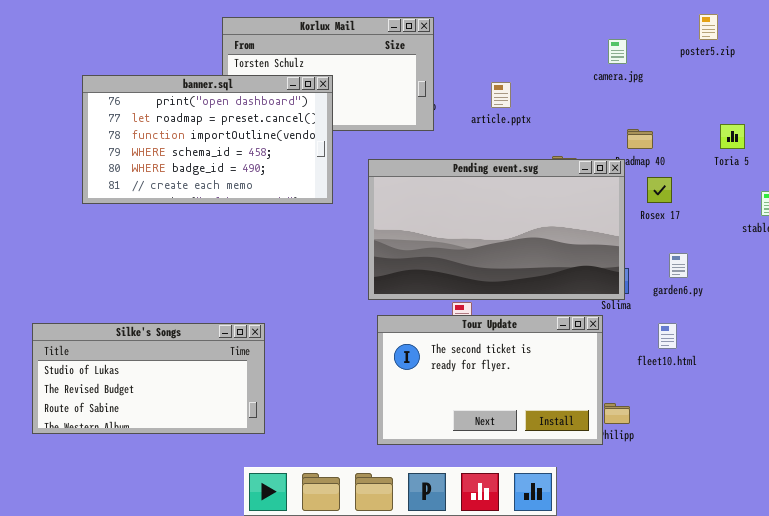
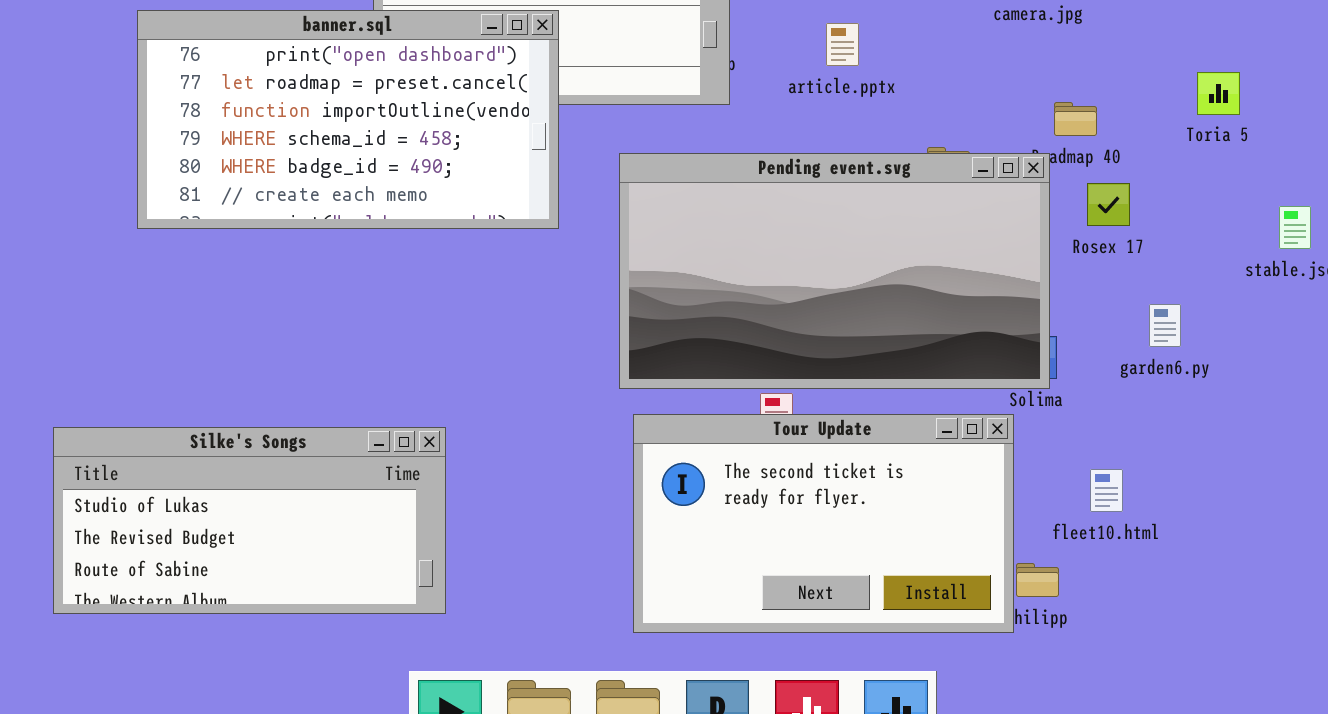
Toria 5: [720,124,745,149] -> [1197,72,1240,115], moved
garden6.py: [669,253,688,278] -> [1149,304,1181,347], moved
fleet10.html: [658,323,677,349] -> [1090,469,1123,512], moved

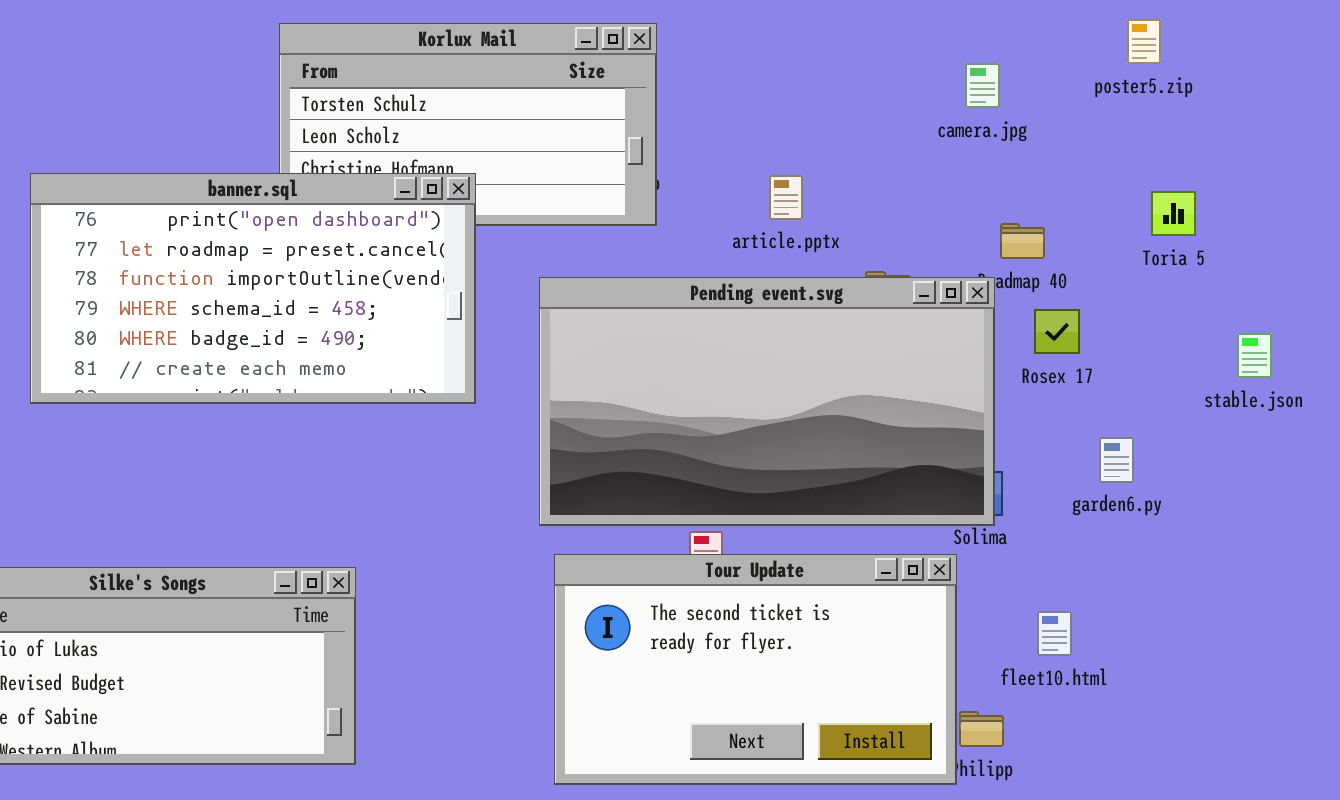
banner.sql: [137,10,559,229] -> [30,173,476,404], moved
article.pptx: [826,23,859,66] -> [769,175,803,220], moved

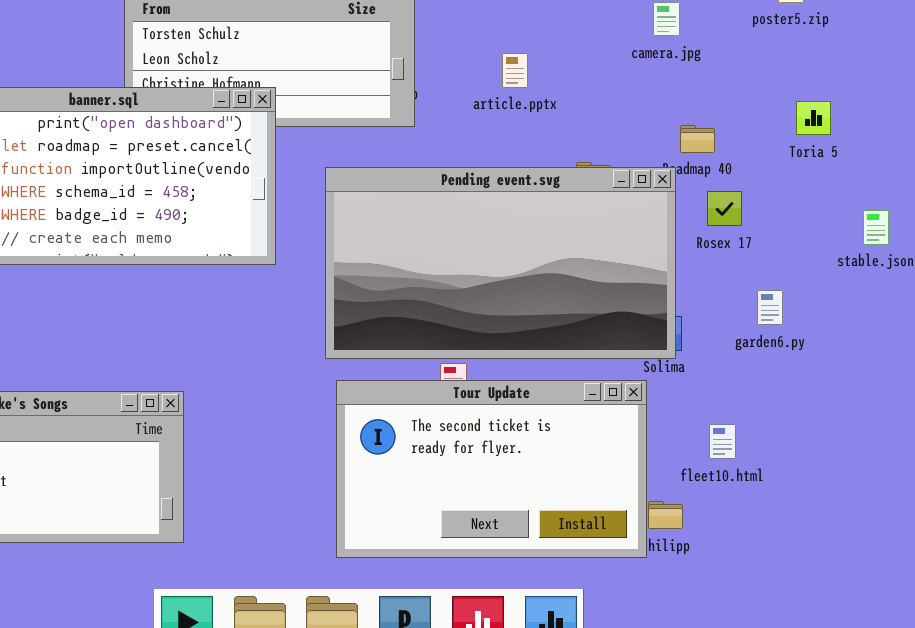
article.pptx: [769,175,803,220] -> [502,53,528,88], moved

